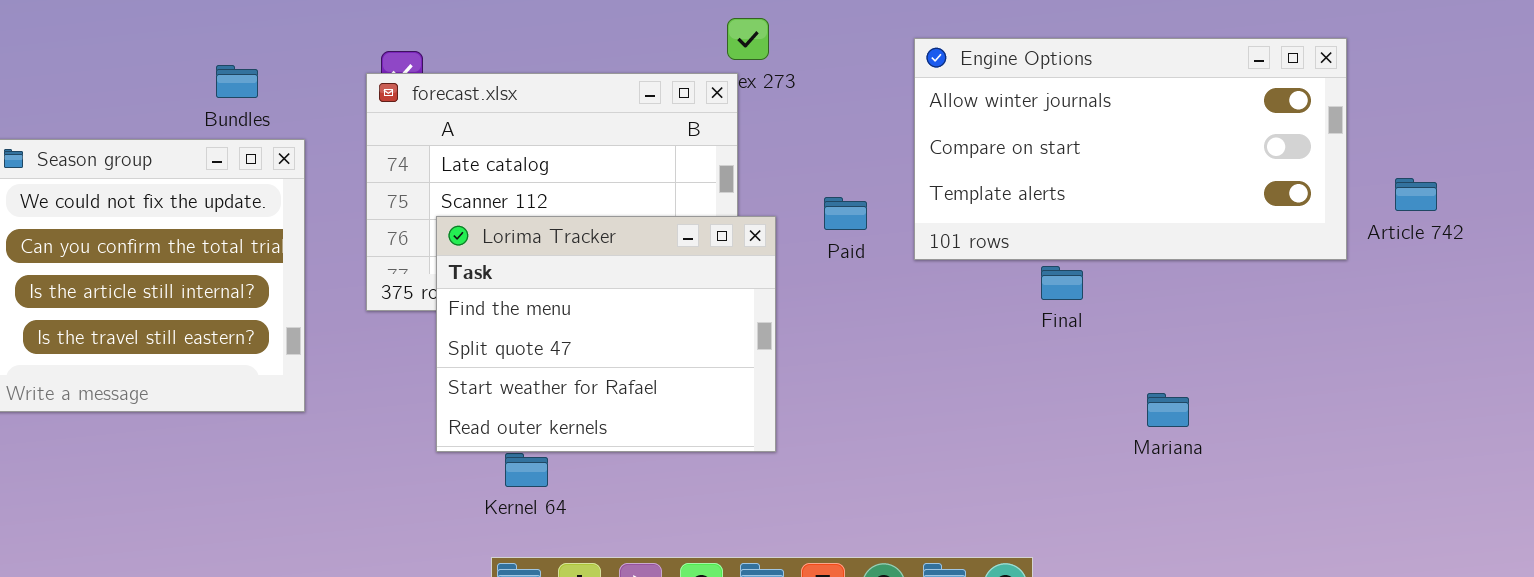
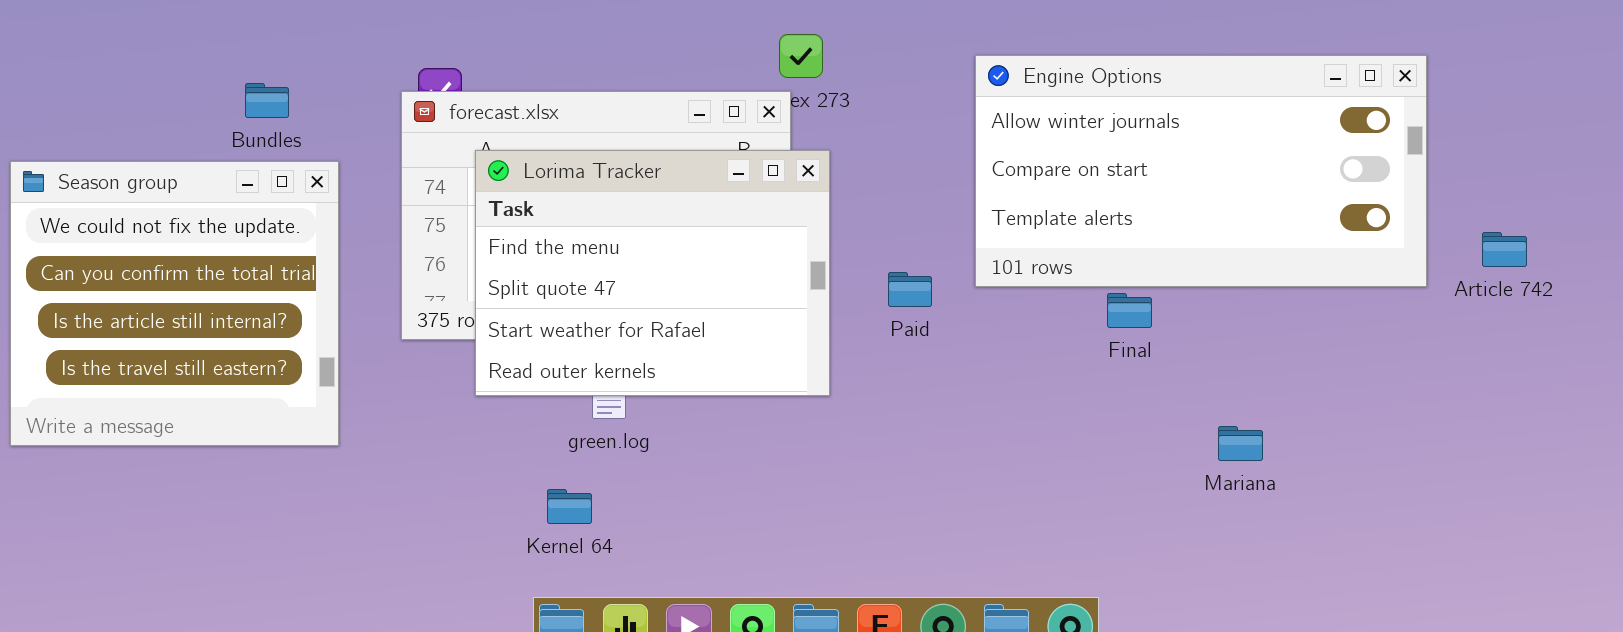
Article 742: [1395,178,1437,211] -> [1482,232,1527,267], moved
Paid: [824,197,867,230] -> [888,272,932,307], moved
Lorima Tracker: [436,216,776,452] -> [475,150,830,396], moved

